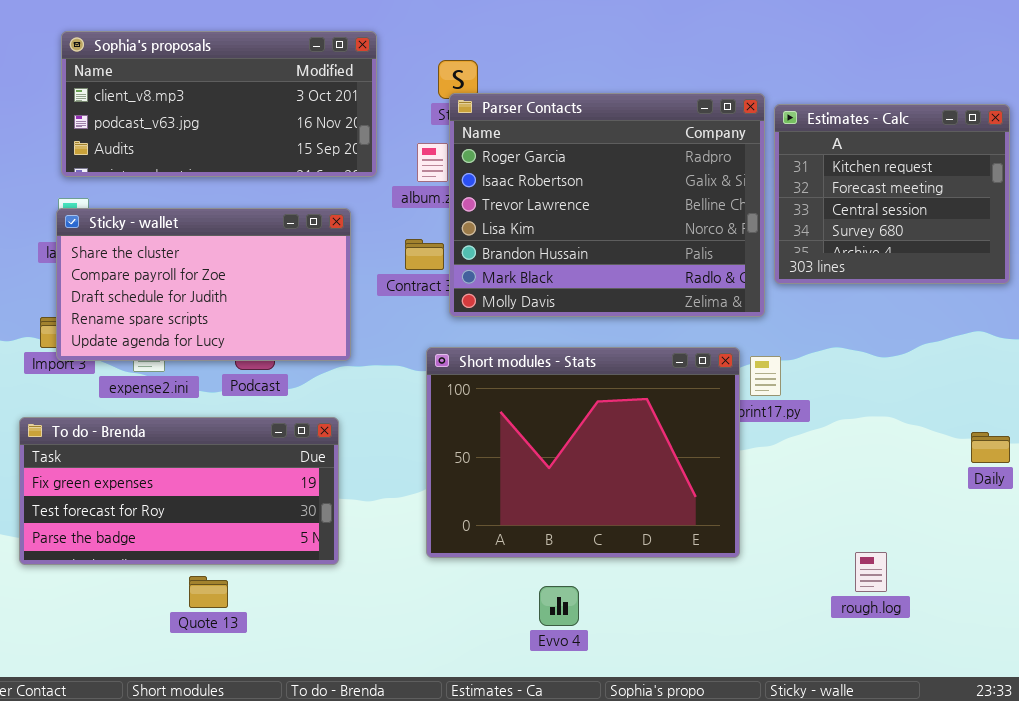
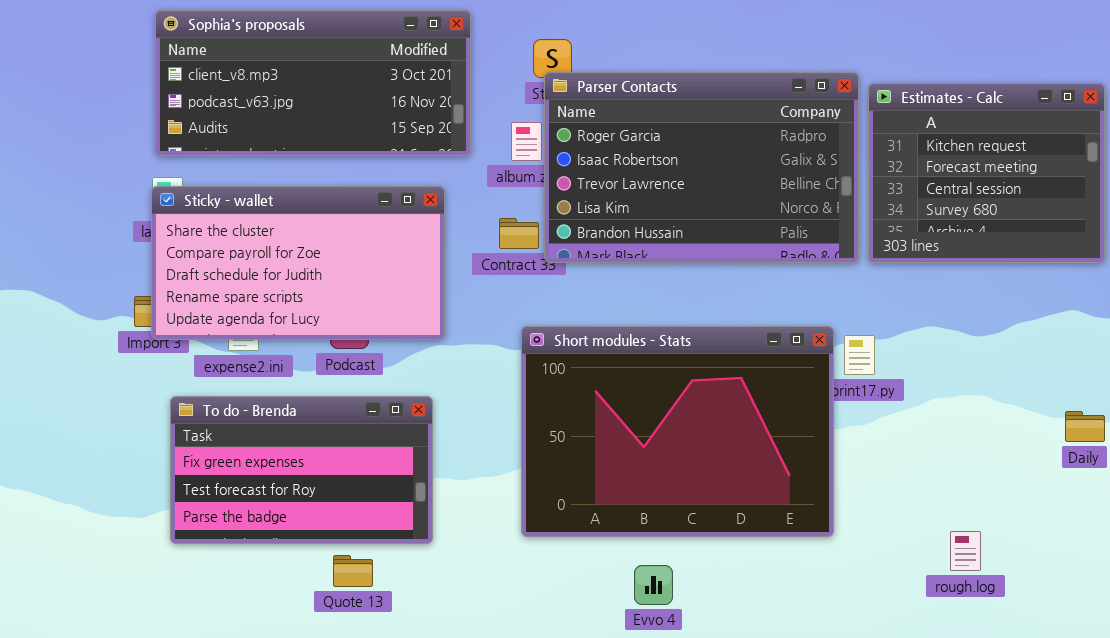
Parser Contacts: [449,93,765,317] -> [544,72,859,263], resized
To do - Brenda: [19,417,339,565] -> [170,396,433,544], resized
Quote 13: [189,576,228,608] -> [333,555,373,587], moved

